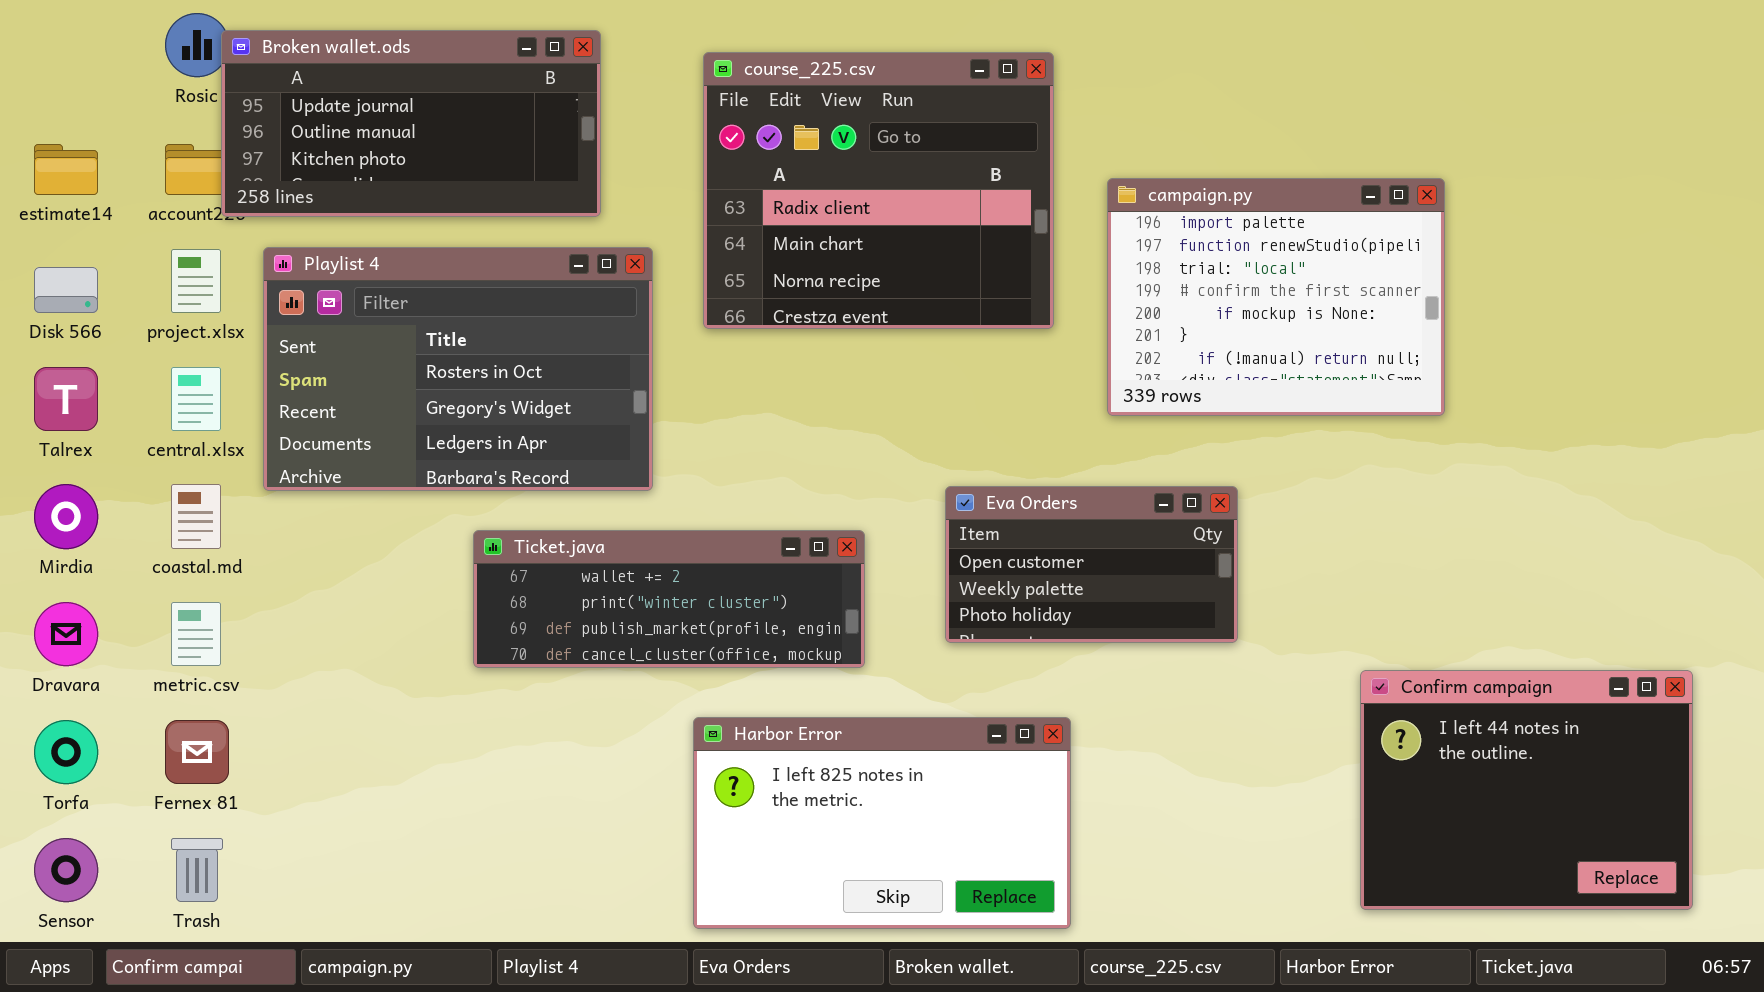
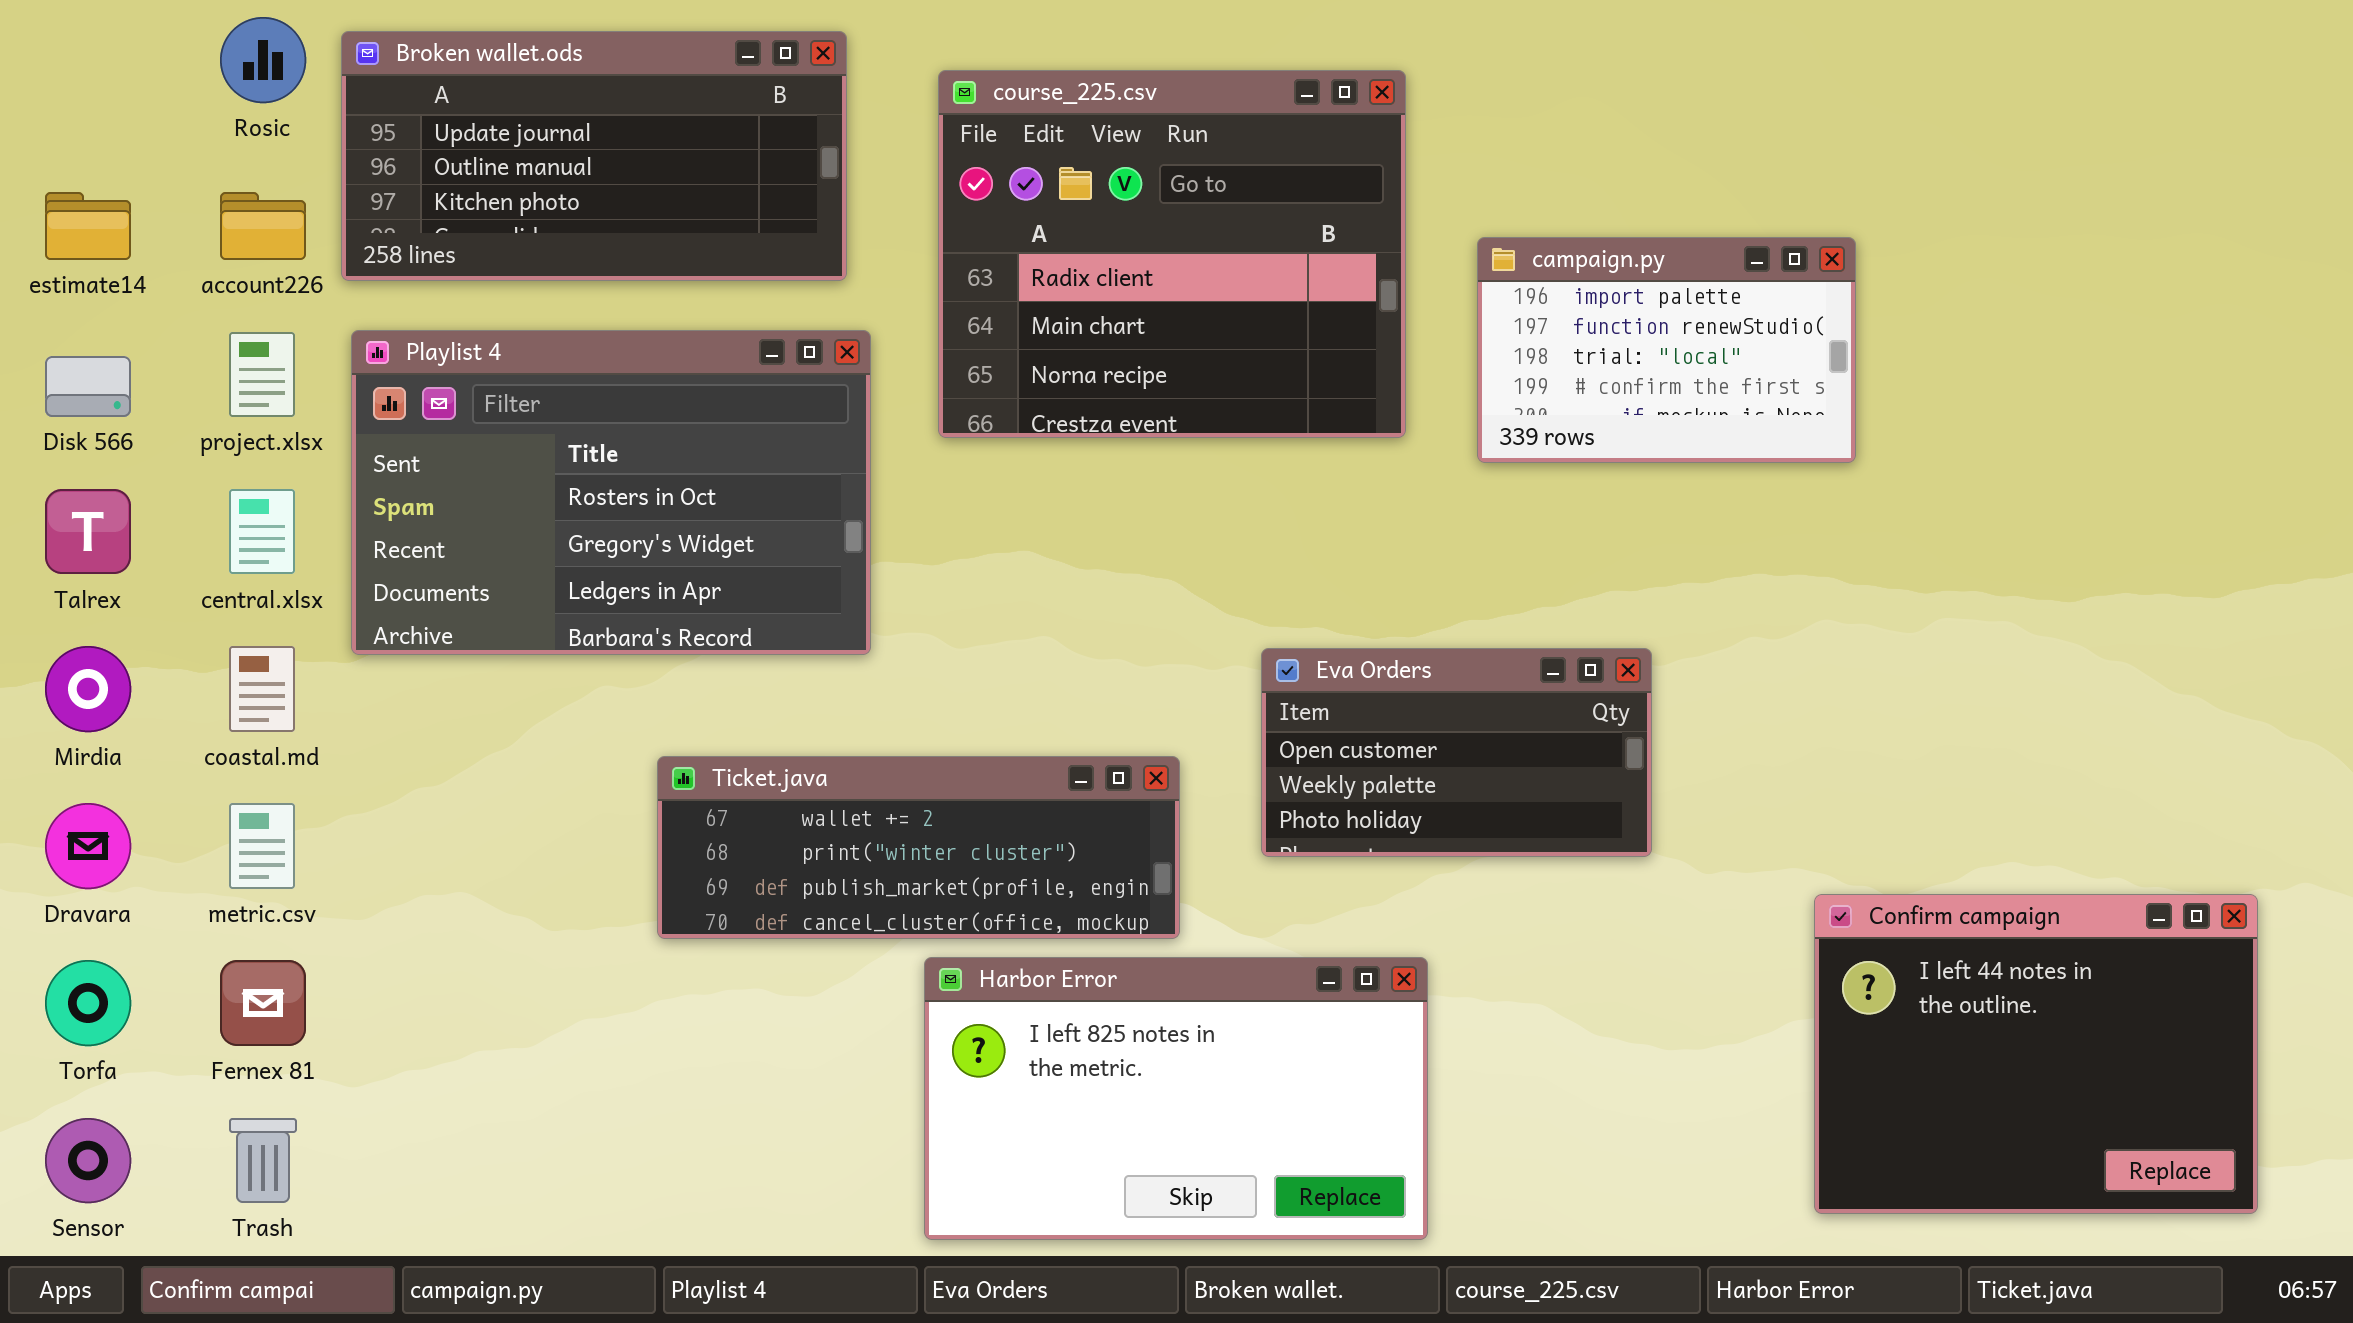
Broken wallet.ods: [221,30,601,217] -> [341,31,847,281], moved
campaign.py: [1107,178,1445,416] -> [1477,237,1856,463], resized
Ticket.java: [473,530,865,668] -> [657,756,1180,939], moved

